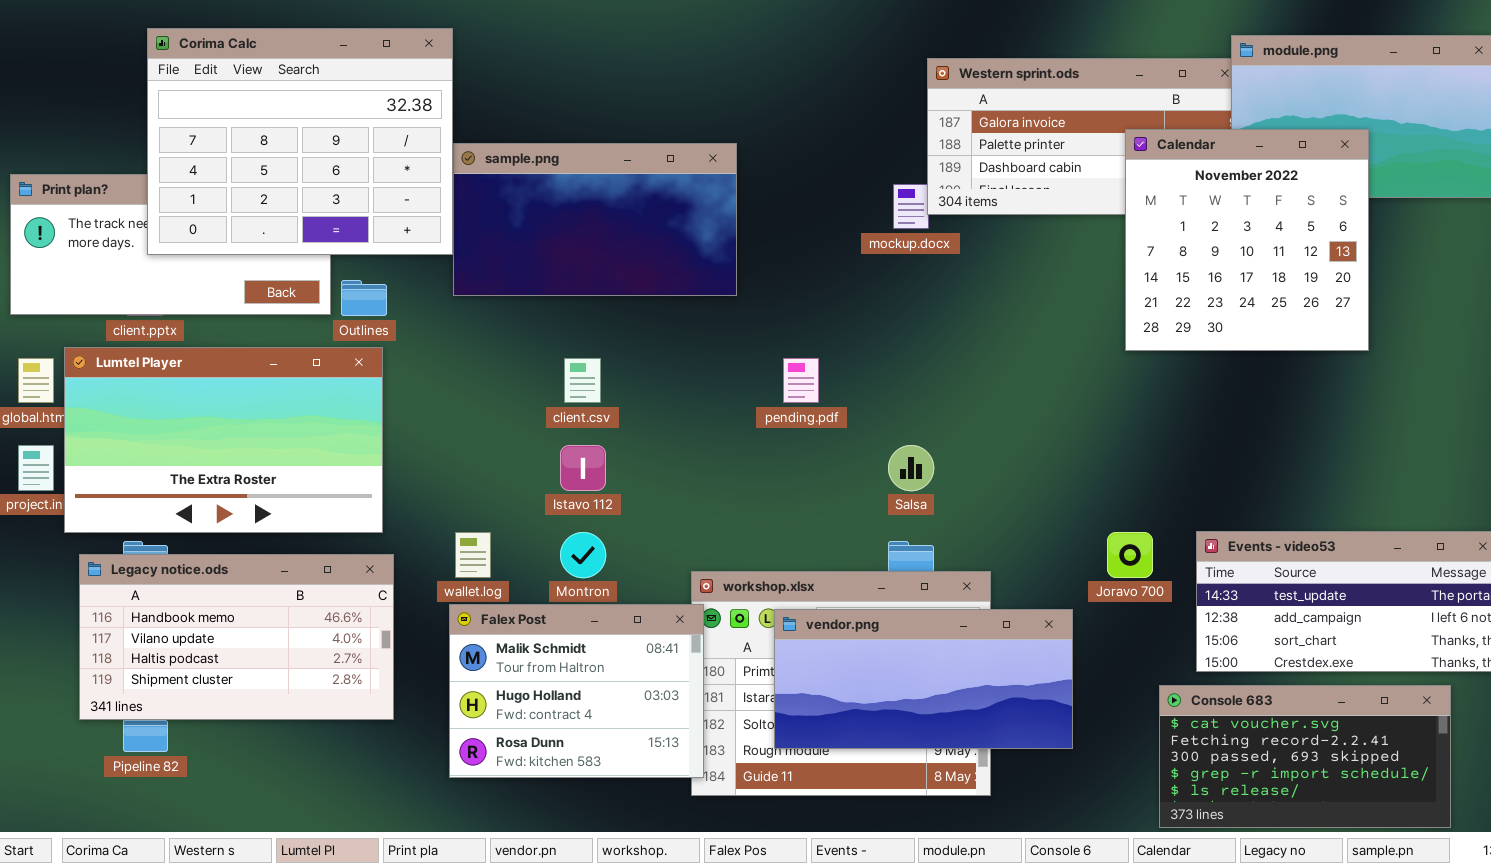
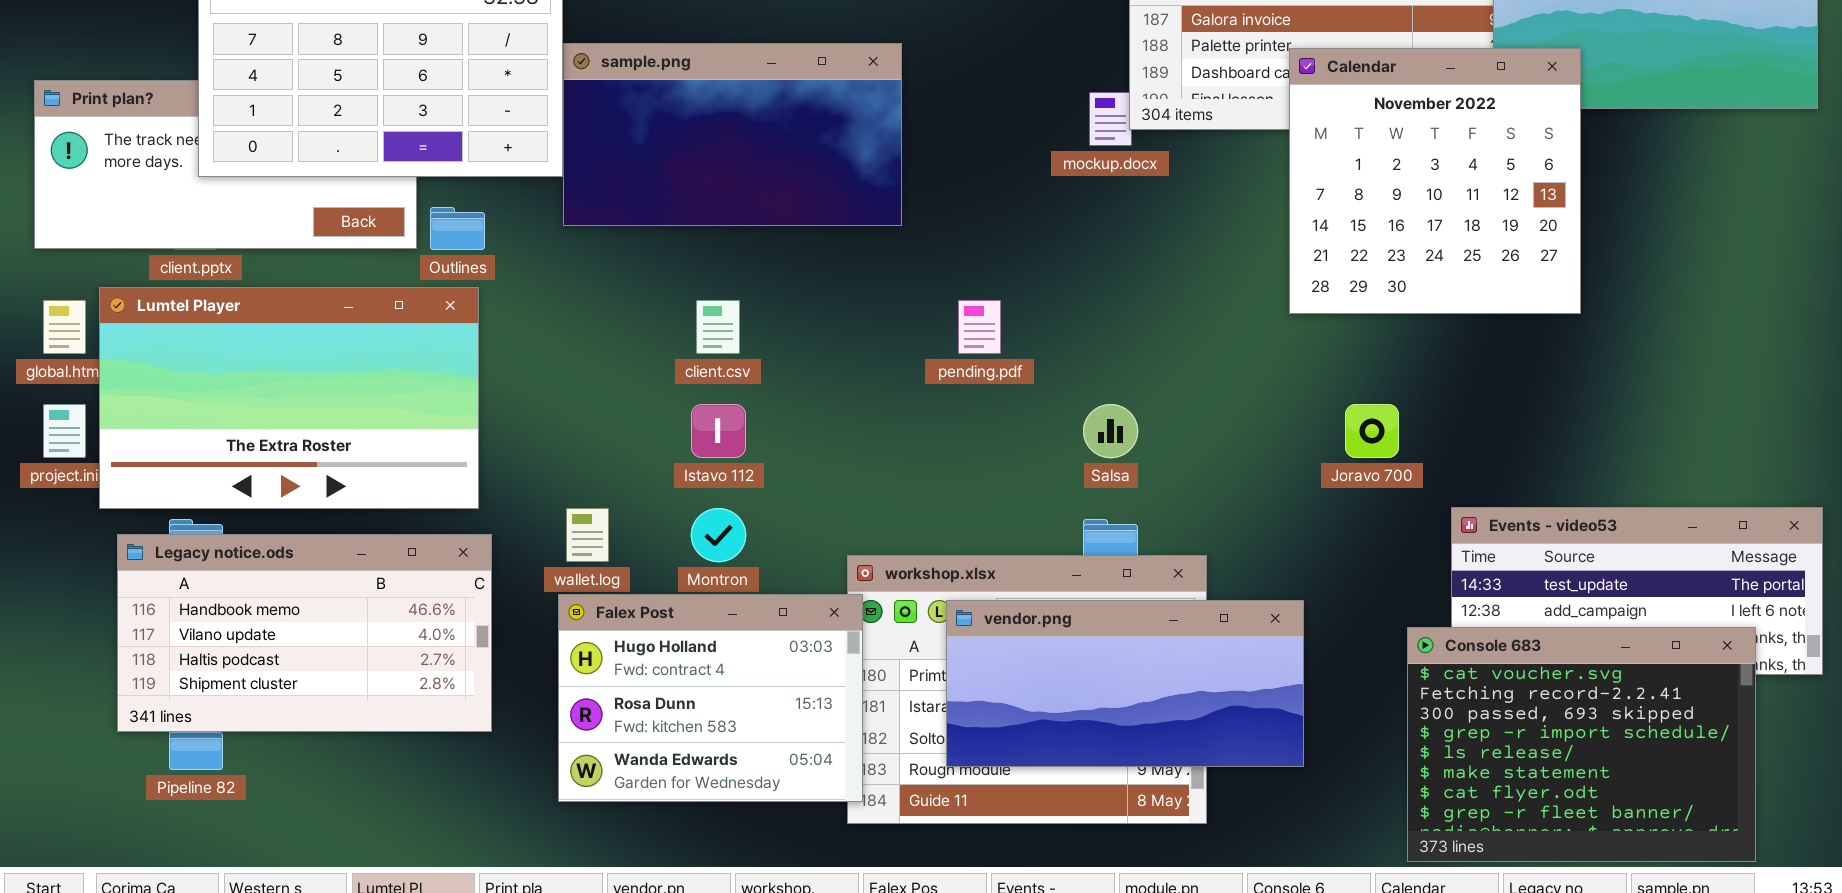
Calendar: [1125,129,1369,351] -> [1289,48,1581,314], moved
Joravo 700: [1107,532,1153,578] -> [1345,404,1399,458], moved
Falex Post: [449,604,704,778] -> [558,594,863,802], scrolled down 1 row
Console 683: [1159,685,1451,828] -> [1407,627,1756,862], resized

